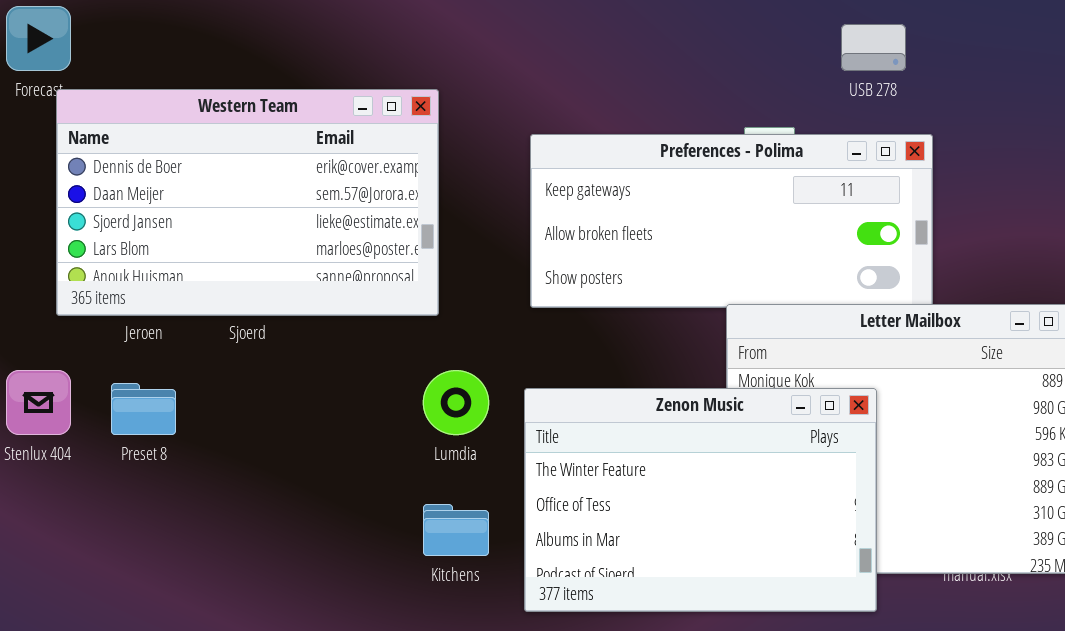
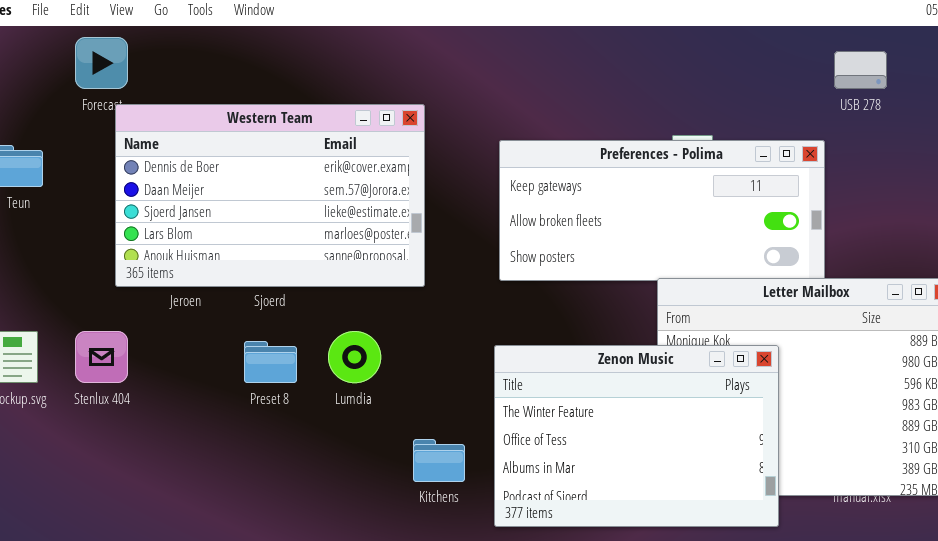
USB 278: [841,24,906,71] -> [834,51,887,89], moved
Lumdia: [423,370,489,435] -> [328,331,381,383], moved
Preset 8: [111,383,176,435] -> [244,341,297,383], moved

